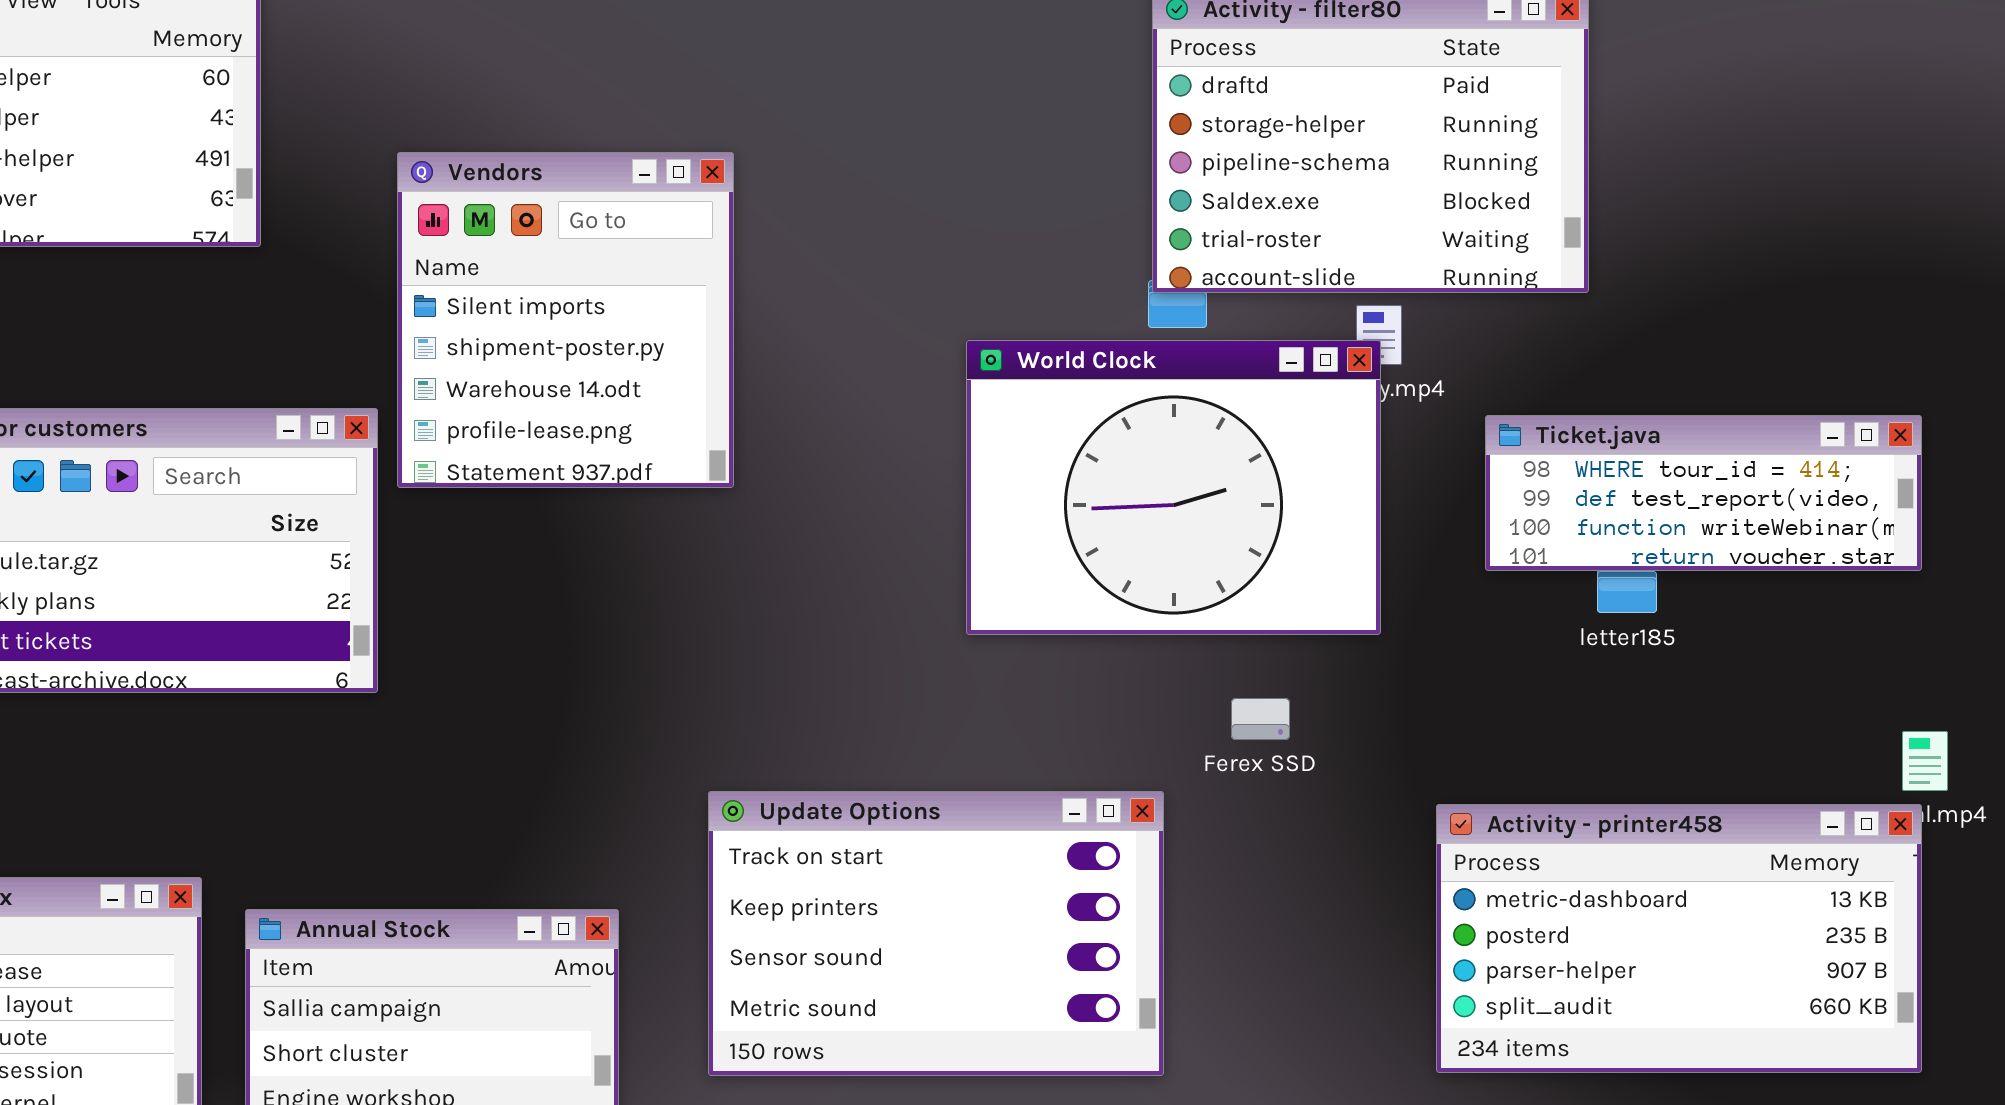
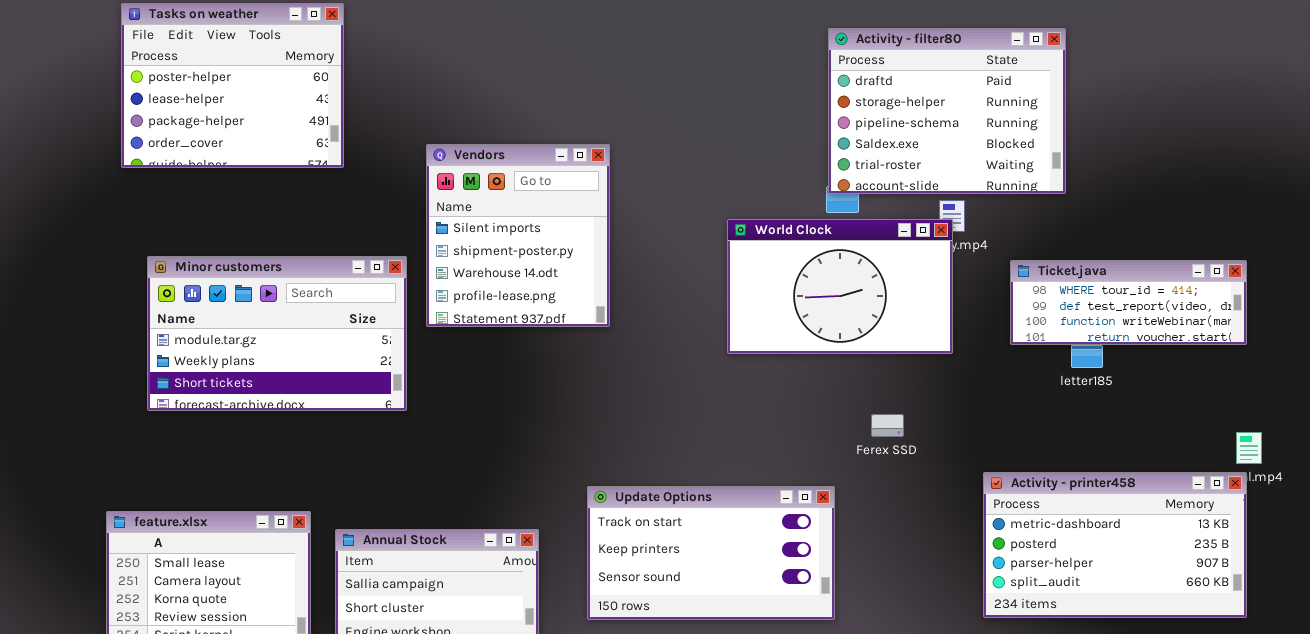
Vendors: [397,152,734,488] -> [426,144,610,327], moved
World Clock: [966,340,1381,635] -> [727,219,953,354], resized
Update Options: [708,791,1164,1076] -> [587,486,835,620], resized

